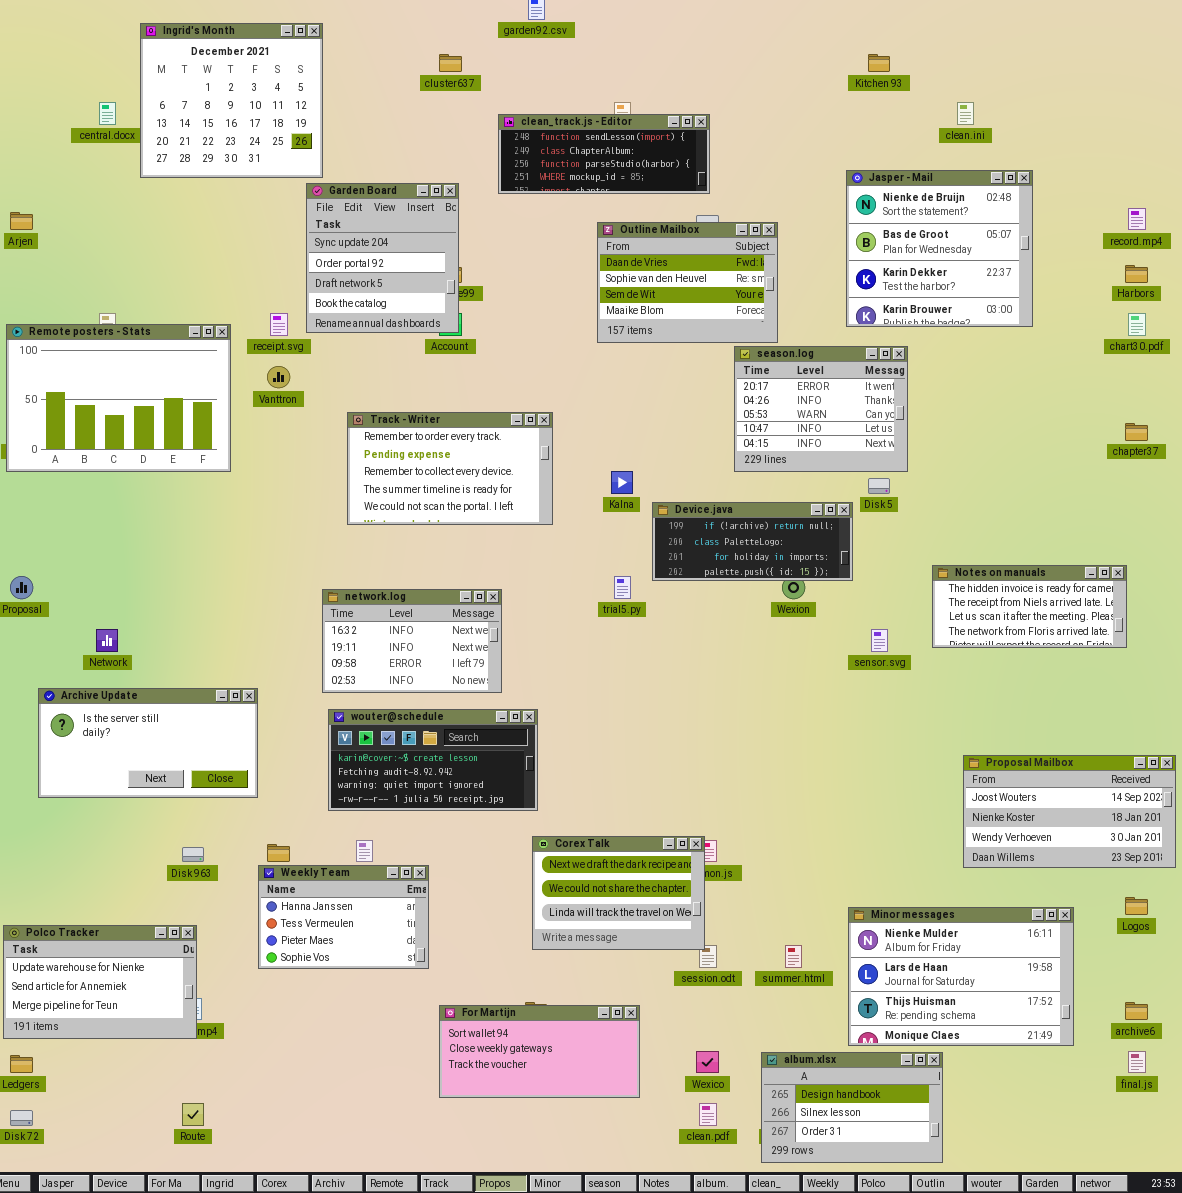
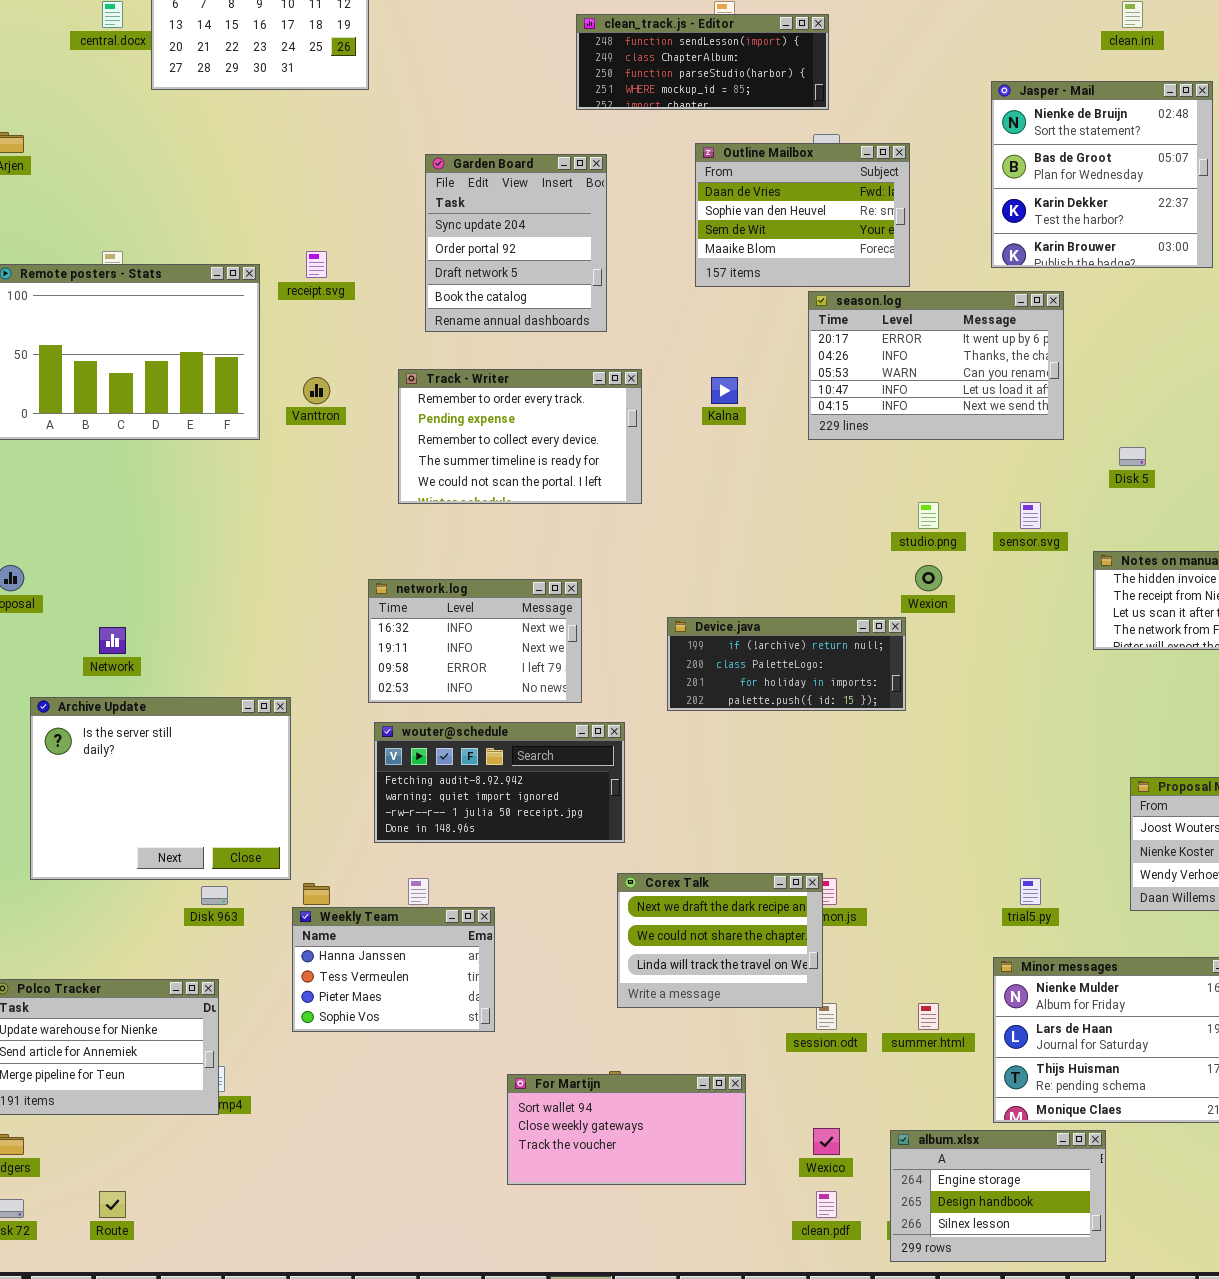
Garden Board: [306,183,459,333] -> [425,154,607,332], moved
season.log: [734,346,908,472] -> [808,291,1064,440], resized
Vanttron: [267,366,290,388] -> [303,377,330,404], moved
Kalna: [611,471,633,494] -> [711,377,738,404], moved
Disk 5: [868,478,890,494] -> [1119,447,1146,466], moved
Device.java: [652,502,853,581] -> [667,617,906,711], moved
trial5.py: [614,576,631,599] -> [1020,878,1041,905], moved
sensor.svg: [871,629,888,652] -> [1020,502,1041,529], moved
Archive Update: [38,688,258,798] -> [30,697,291,880], resized
wouter@schedule: [328,709,538,811] -> [374,722,625,843], scrolled down 1 row
album.xlsx: [761,1052,943,1163] -> [890,1130,1106,1262], scrolled up 1 row
Route: [182,1103,204,1126] -> [99,1191,126,1218], moved

